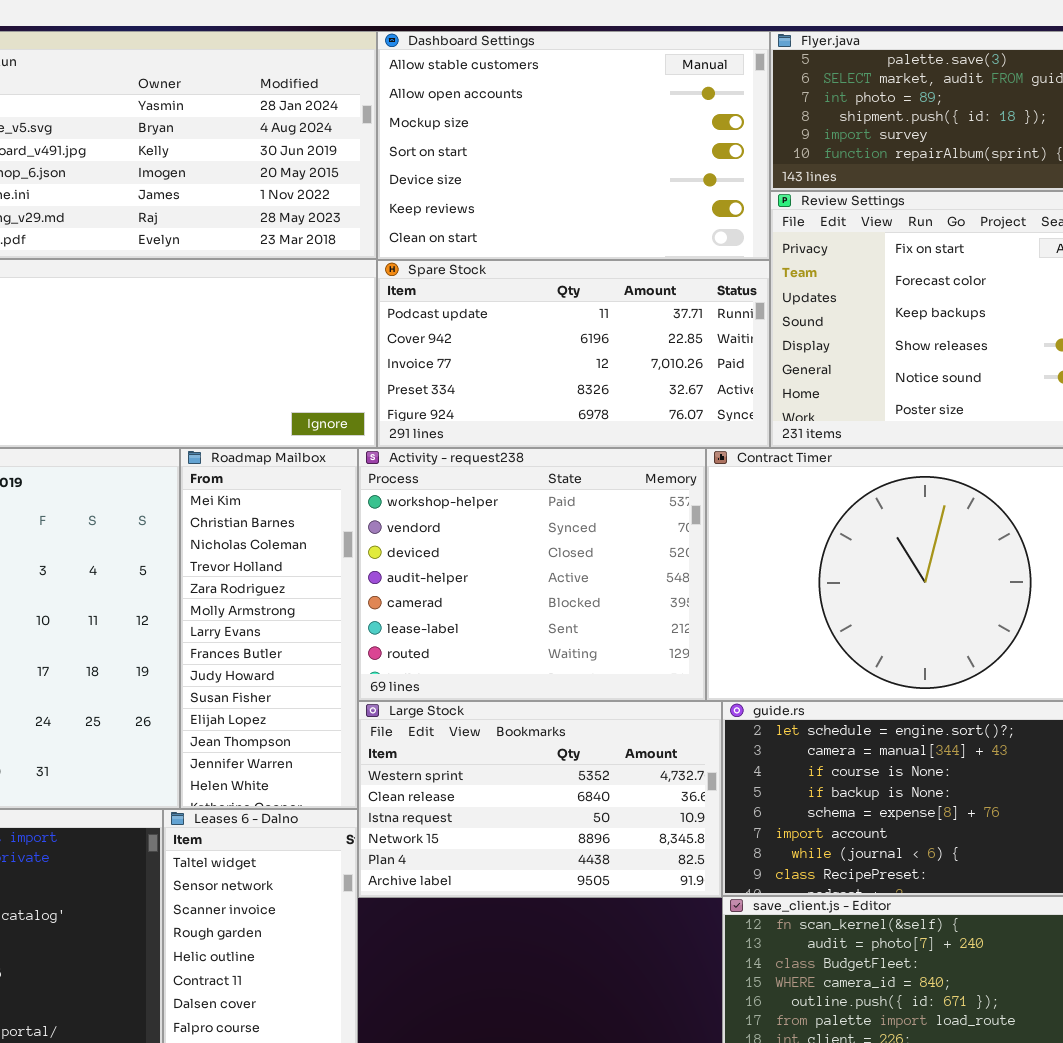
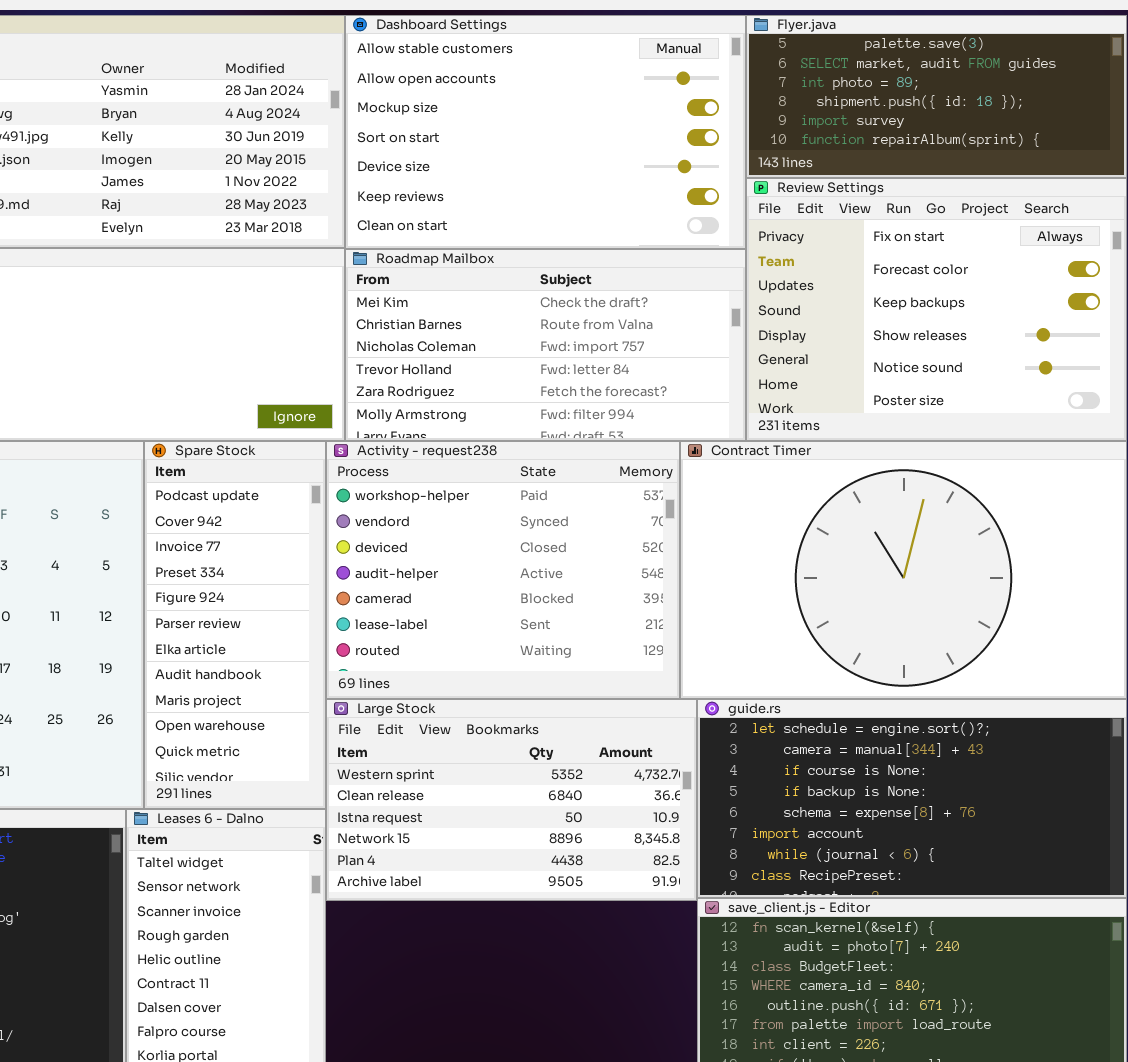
Spare Stock: [377,260,770,448] -> [144,441,326,809], moved, resized
Roadmap Mailbox: [180,448,358,809] -> [345,249,746,441], moved, resized

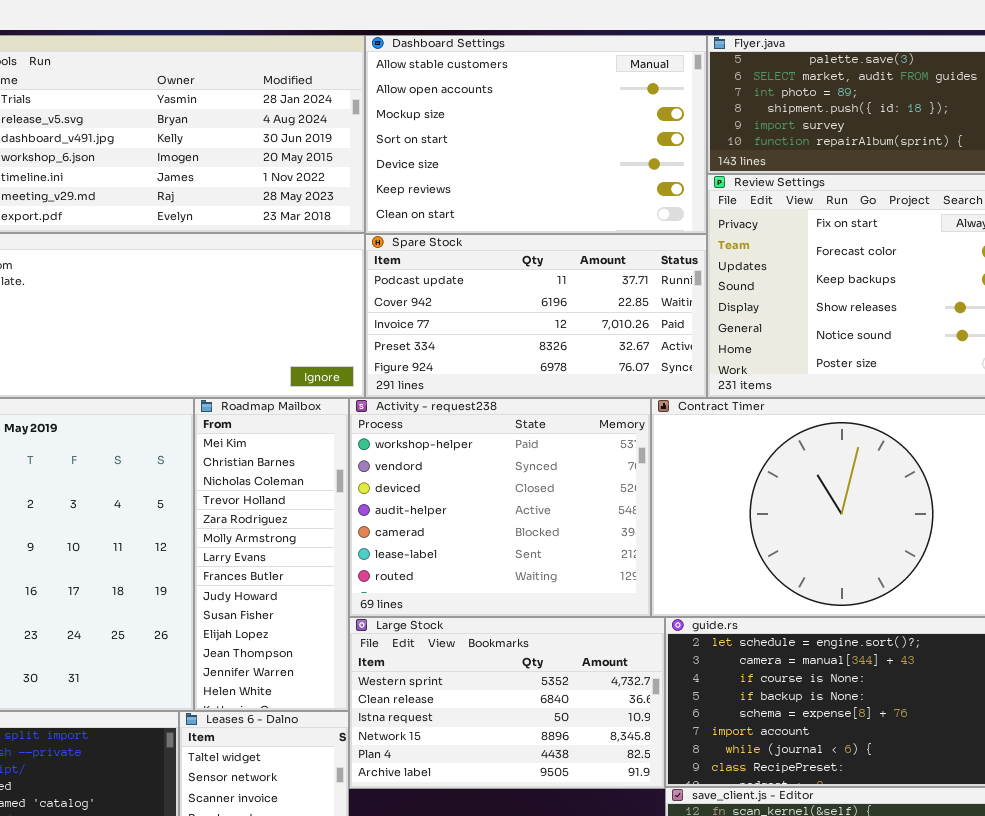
Roadmap Mailbox: [345,249,746,441] -> [194,398,349,711], moved, resized
Spare Stock: [144,441,326,809] -> [365,234,707,398], moved, resized

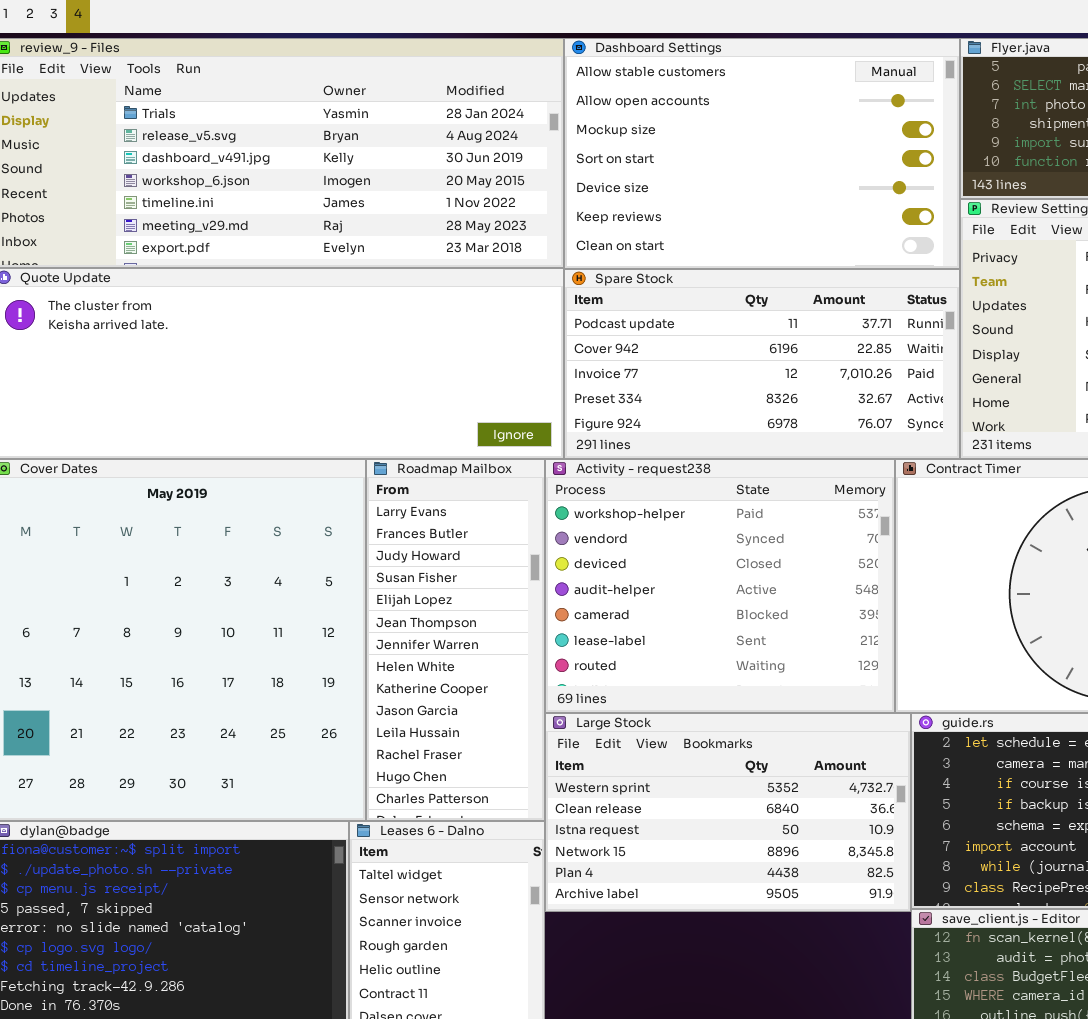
Roadmap Mailbox: [194,398,349,711] -> [366,459,545,821], scrolled down 6 rows

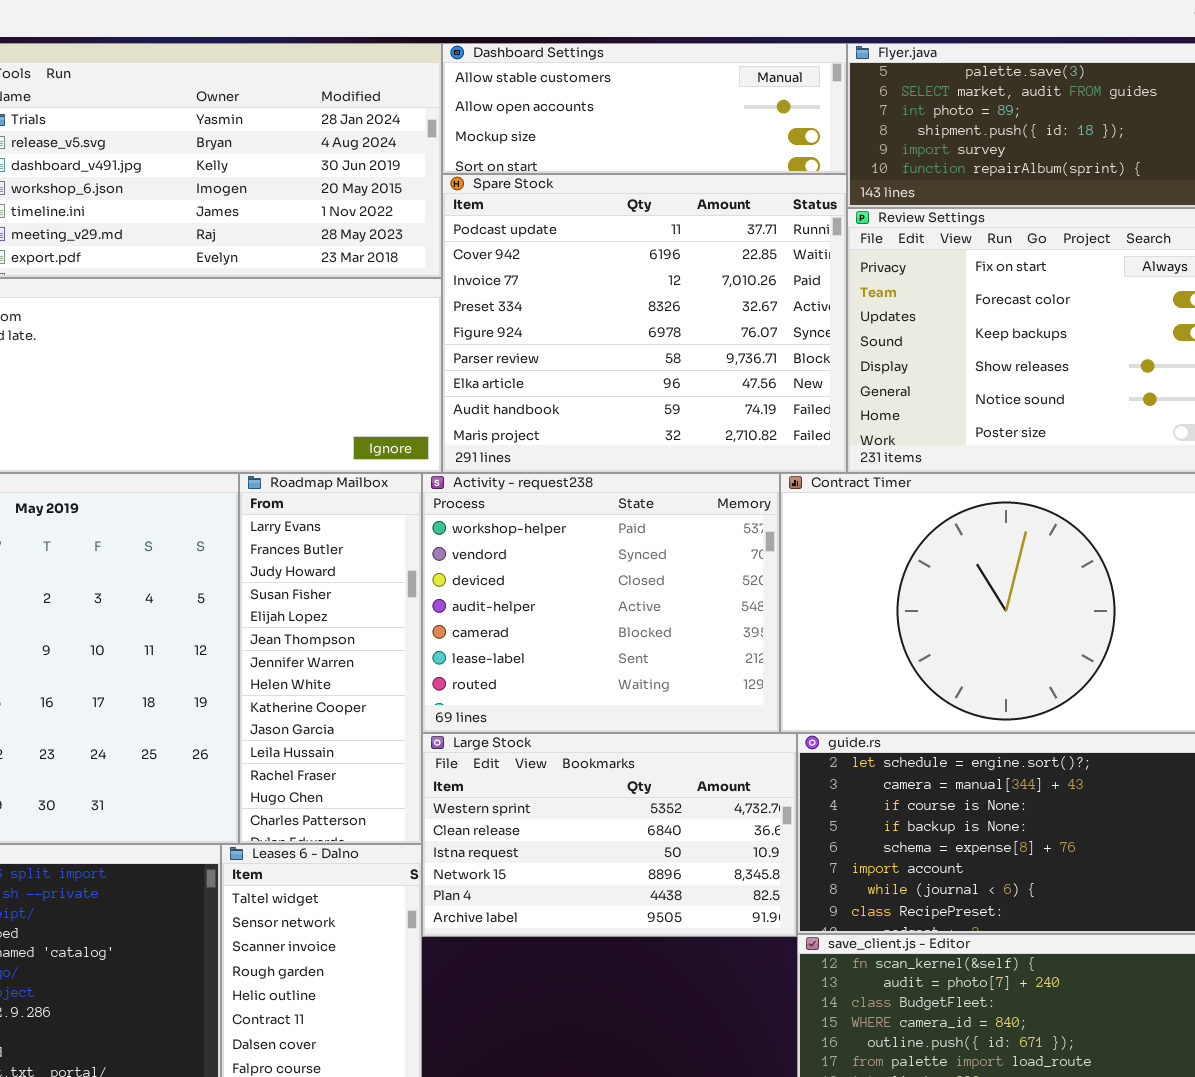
Dashboard Settings: [564,38,960,269] -> [442,43,847,174], resized
Spare Stock: [564,269,960,459] -> [442,174,847,473], resized

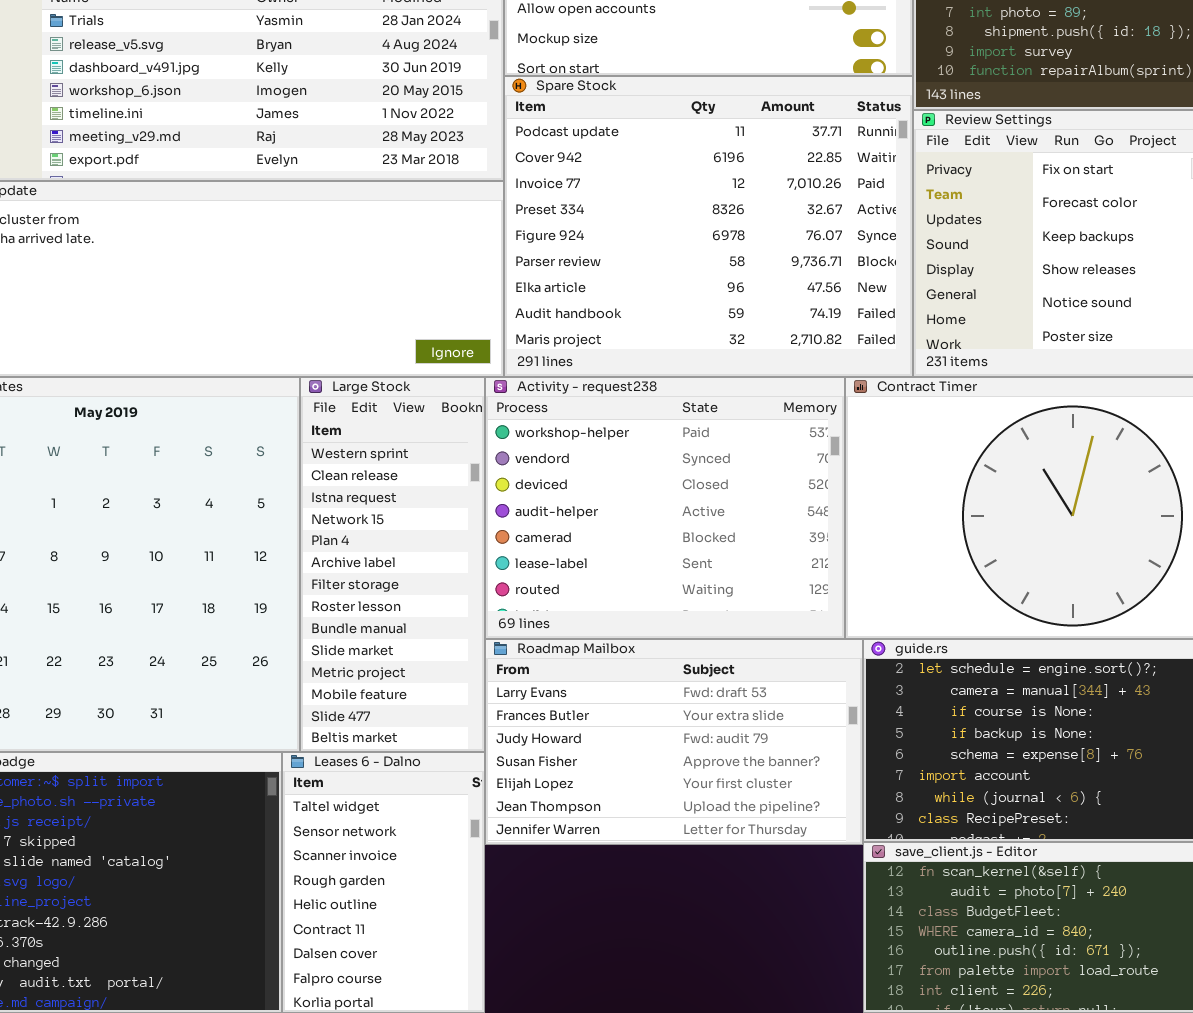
Roadmap Mailbox: [239,473,422,844] -> [485,639,863,845], moved, resized
Large Stock: [422,733,797,937] -> [300,377,485,752], moved, resized

